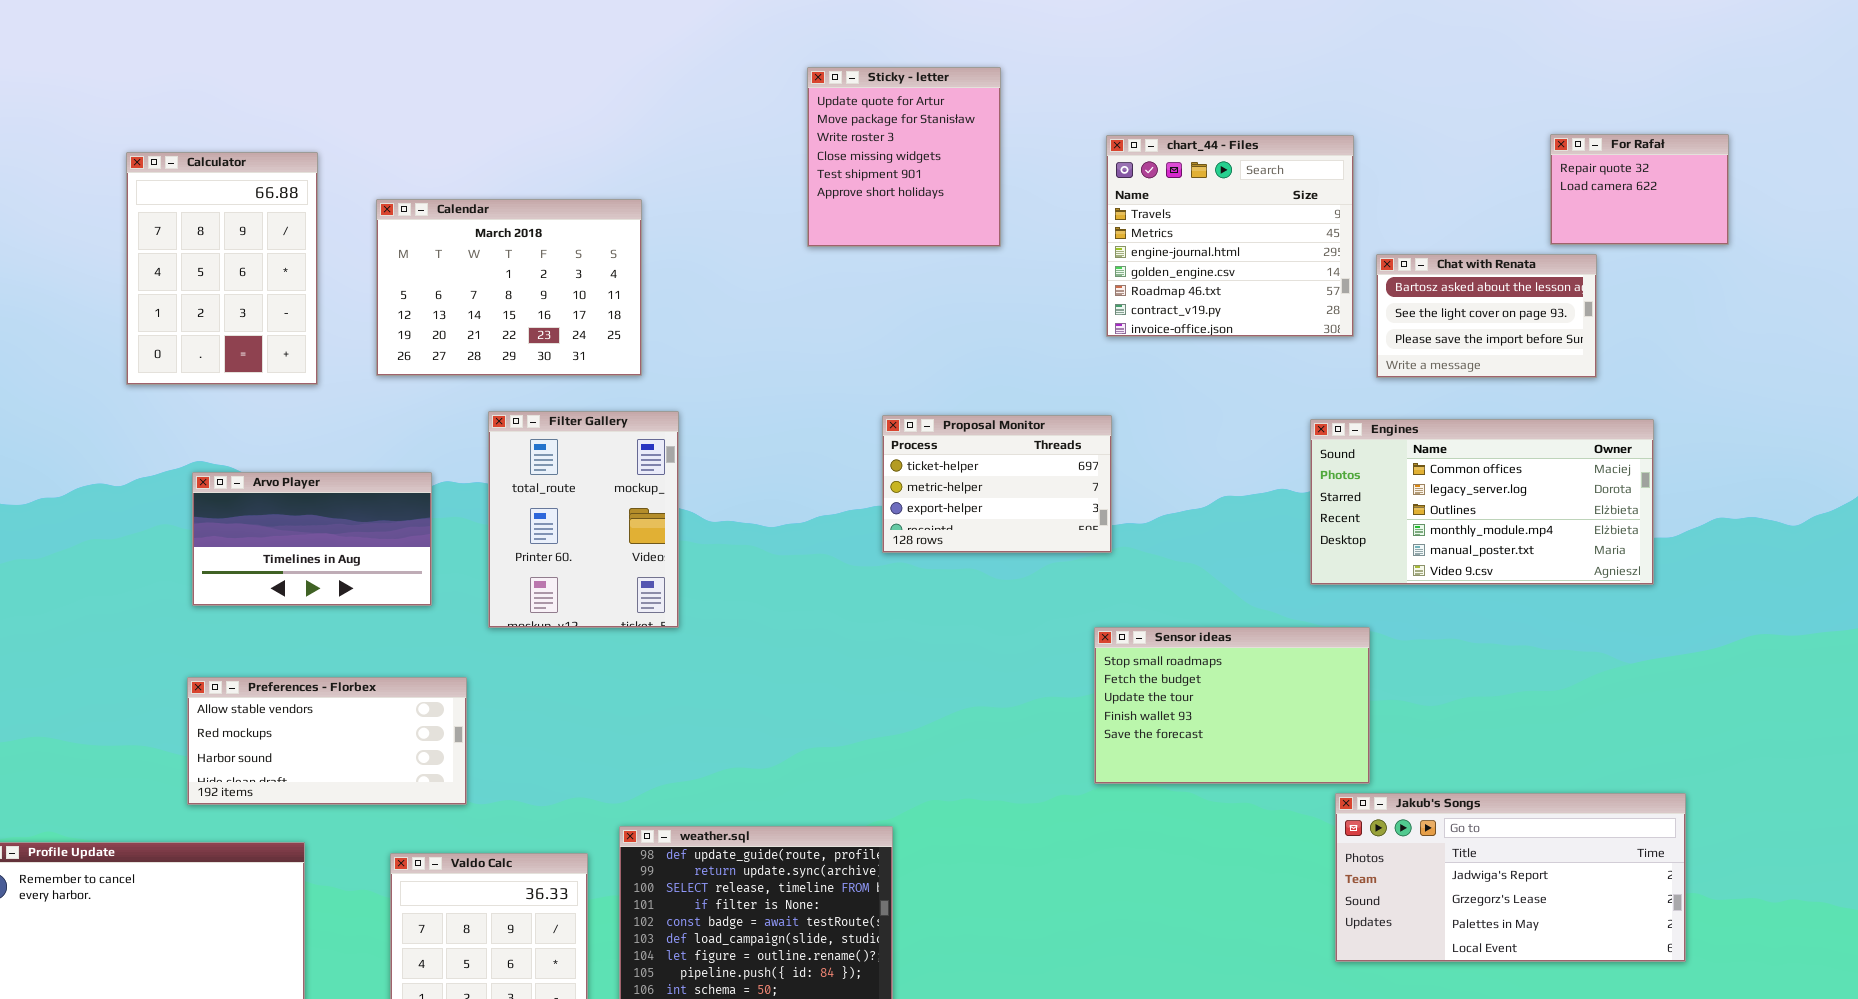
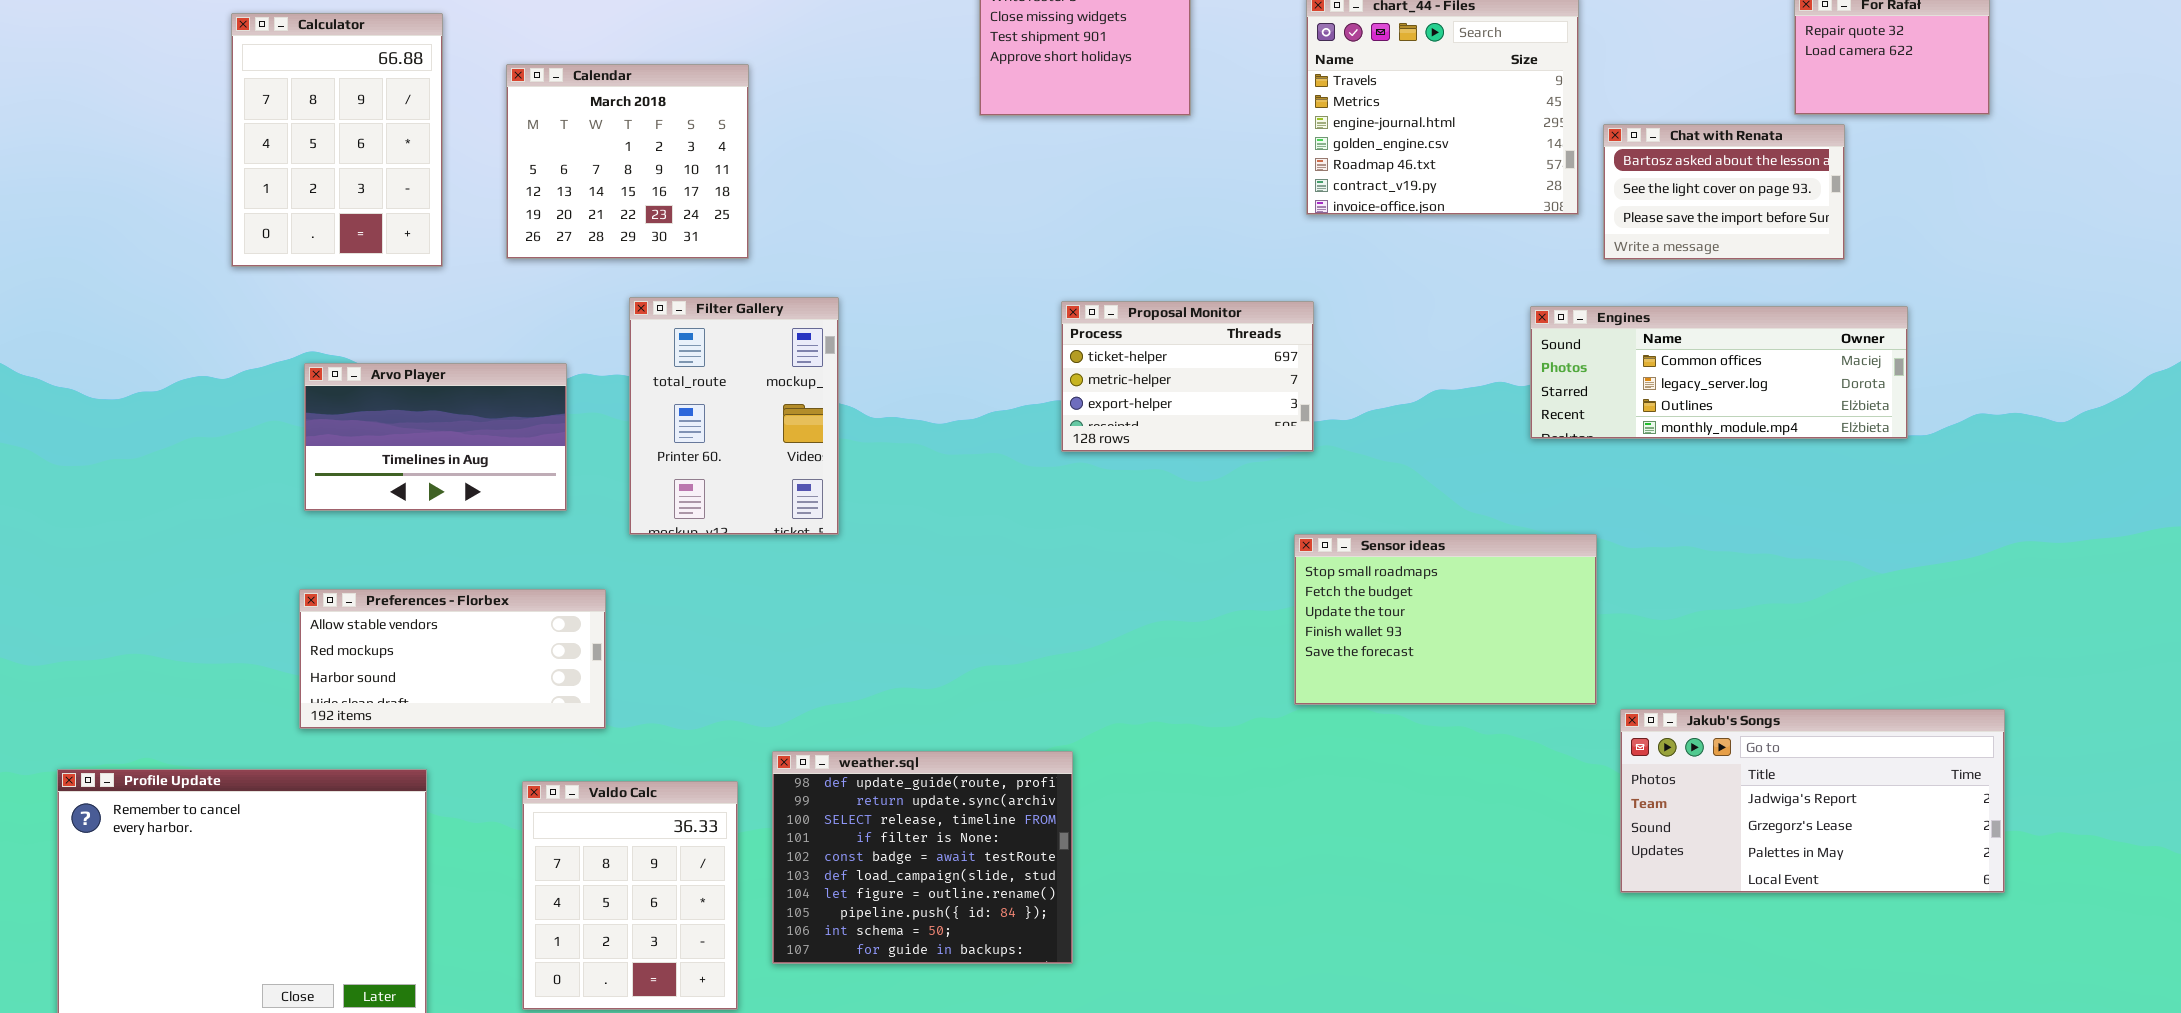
Calendar: [376,199,642,376] -> [506,64,749,259], resized
Engines: [1310,419,1654,585] -> [1530,306,1908,439], resized
Jakub's Songs: [1335,793,1686,962] -> [1620,709,2005,893], moved

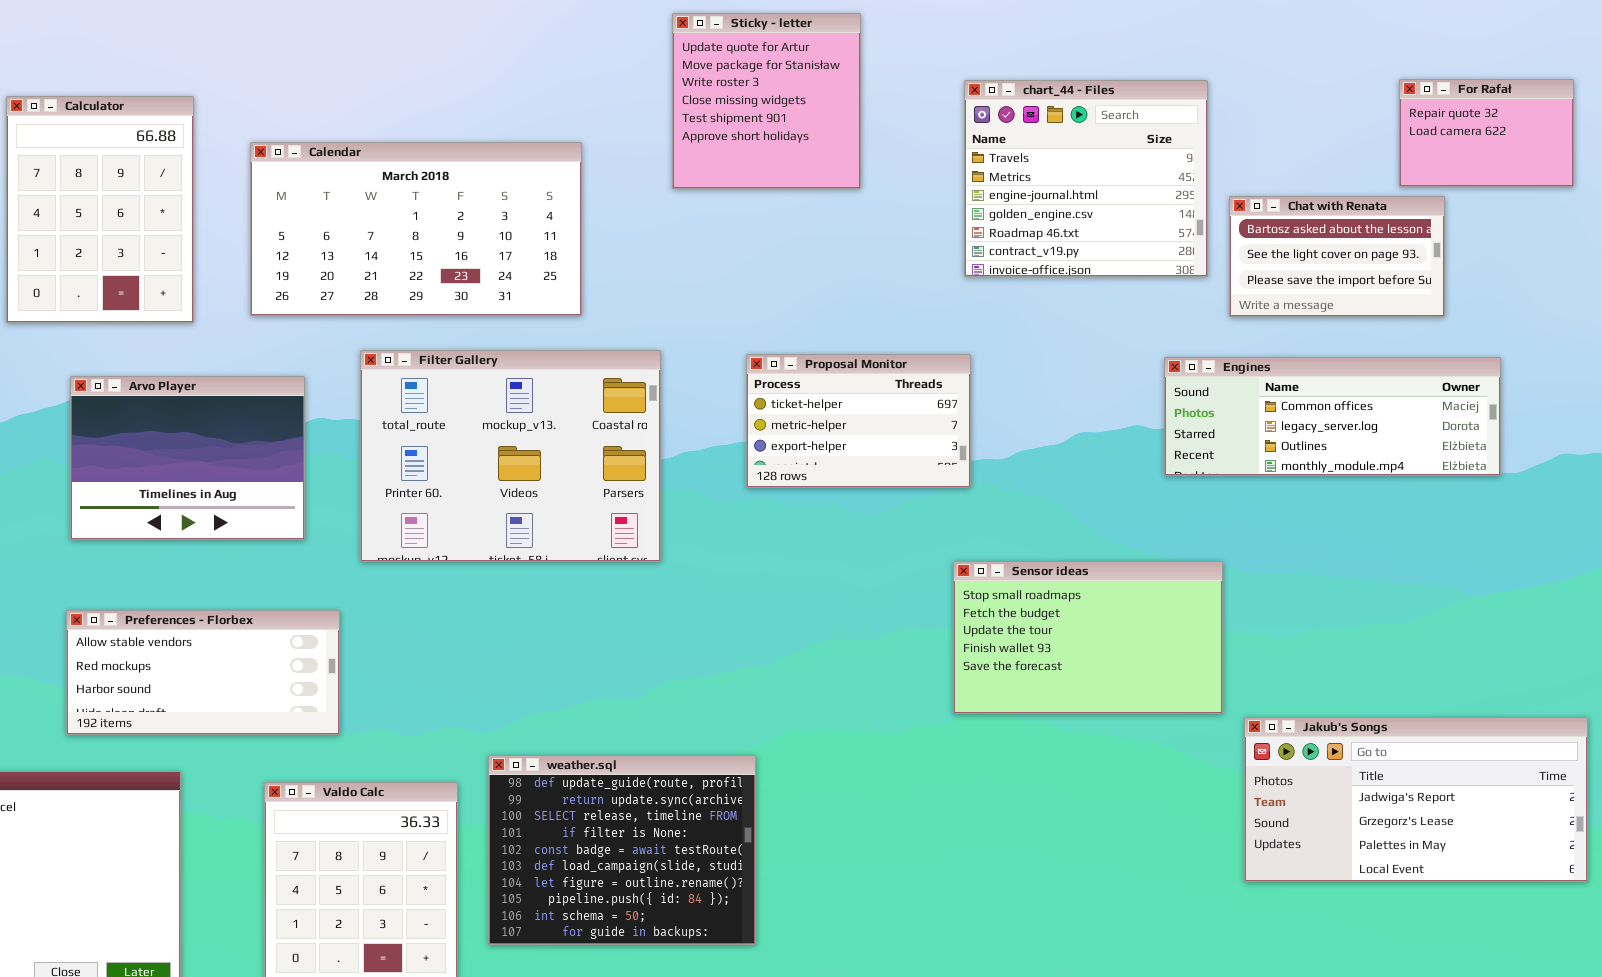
Calendar: [506,64,749,259] -> [250,142,582,316], resized
Filter Gallery: [629,297,839,535] -> [360,350,661,562], resized
Arvo Player: [304,363,567,511] -> [70,376,305,540], resized

